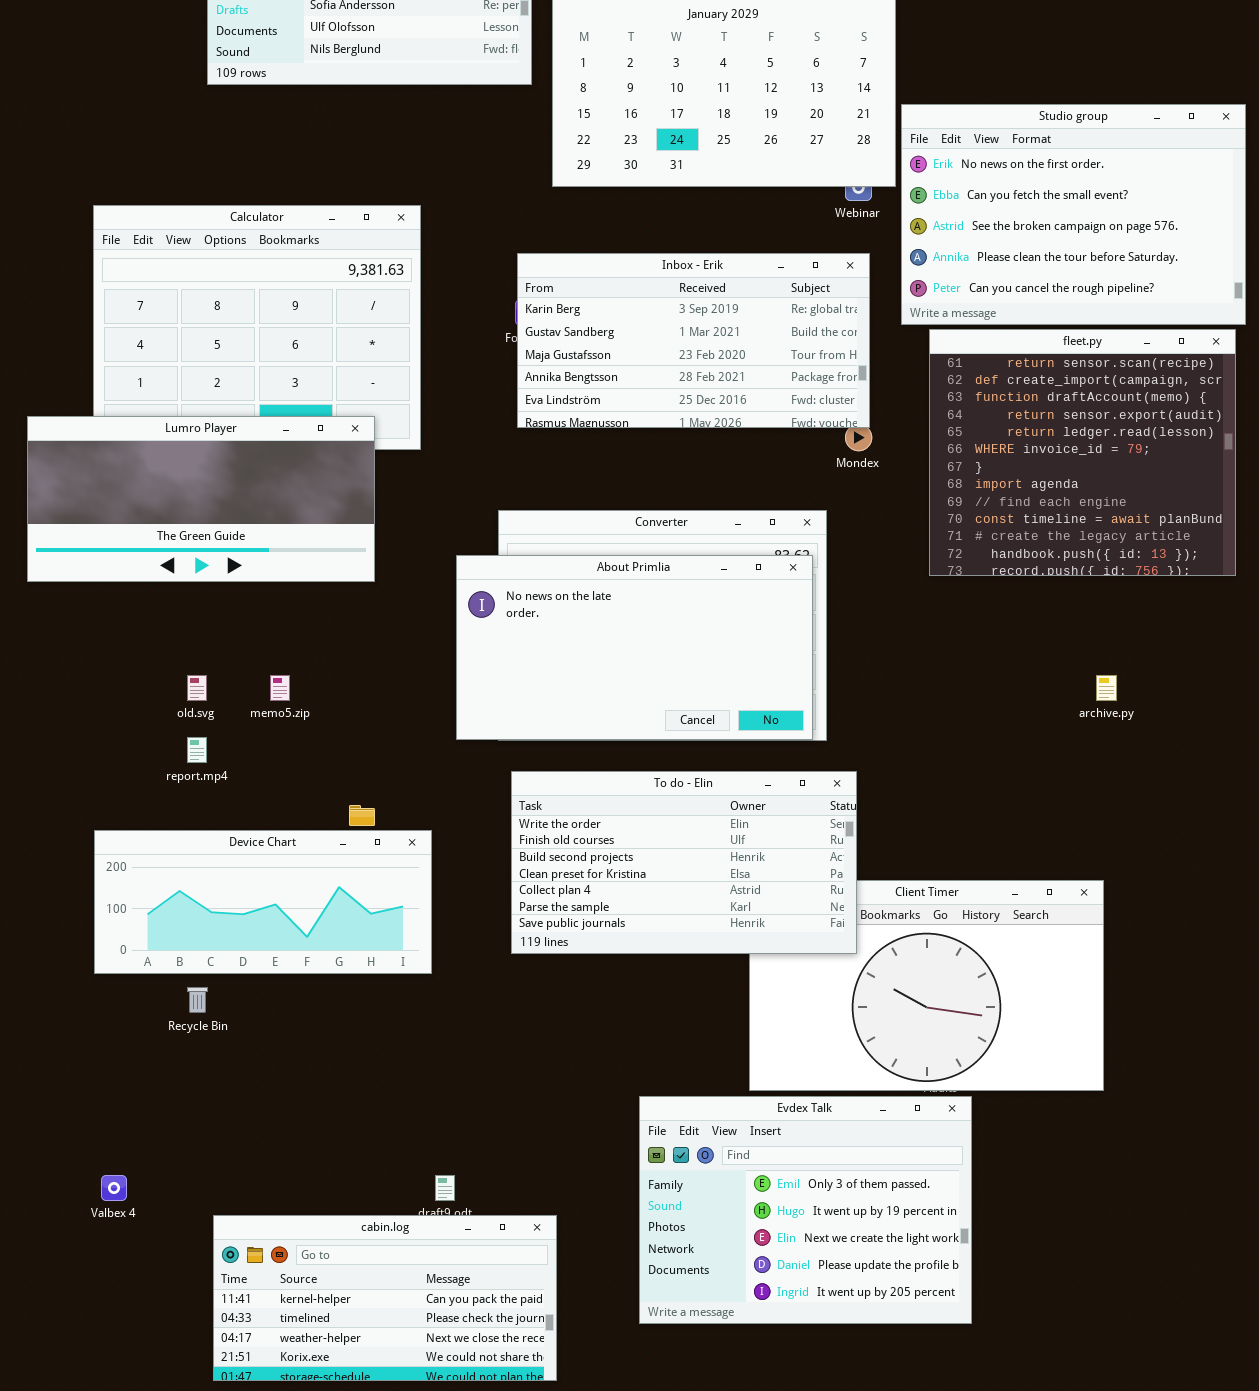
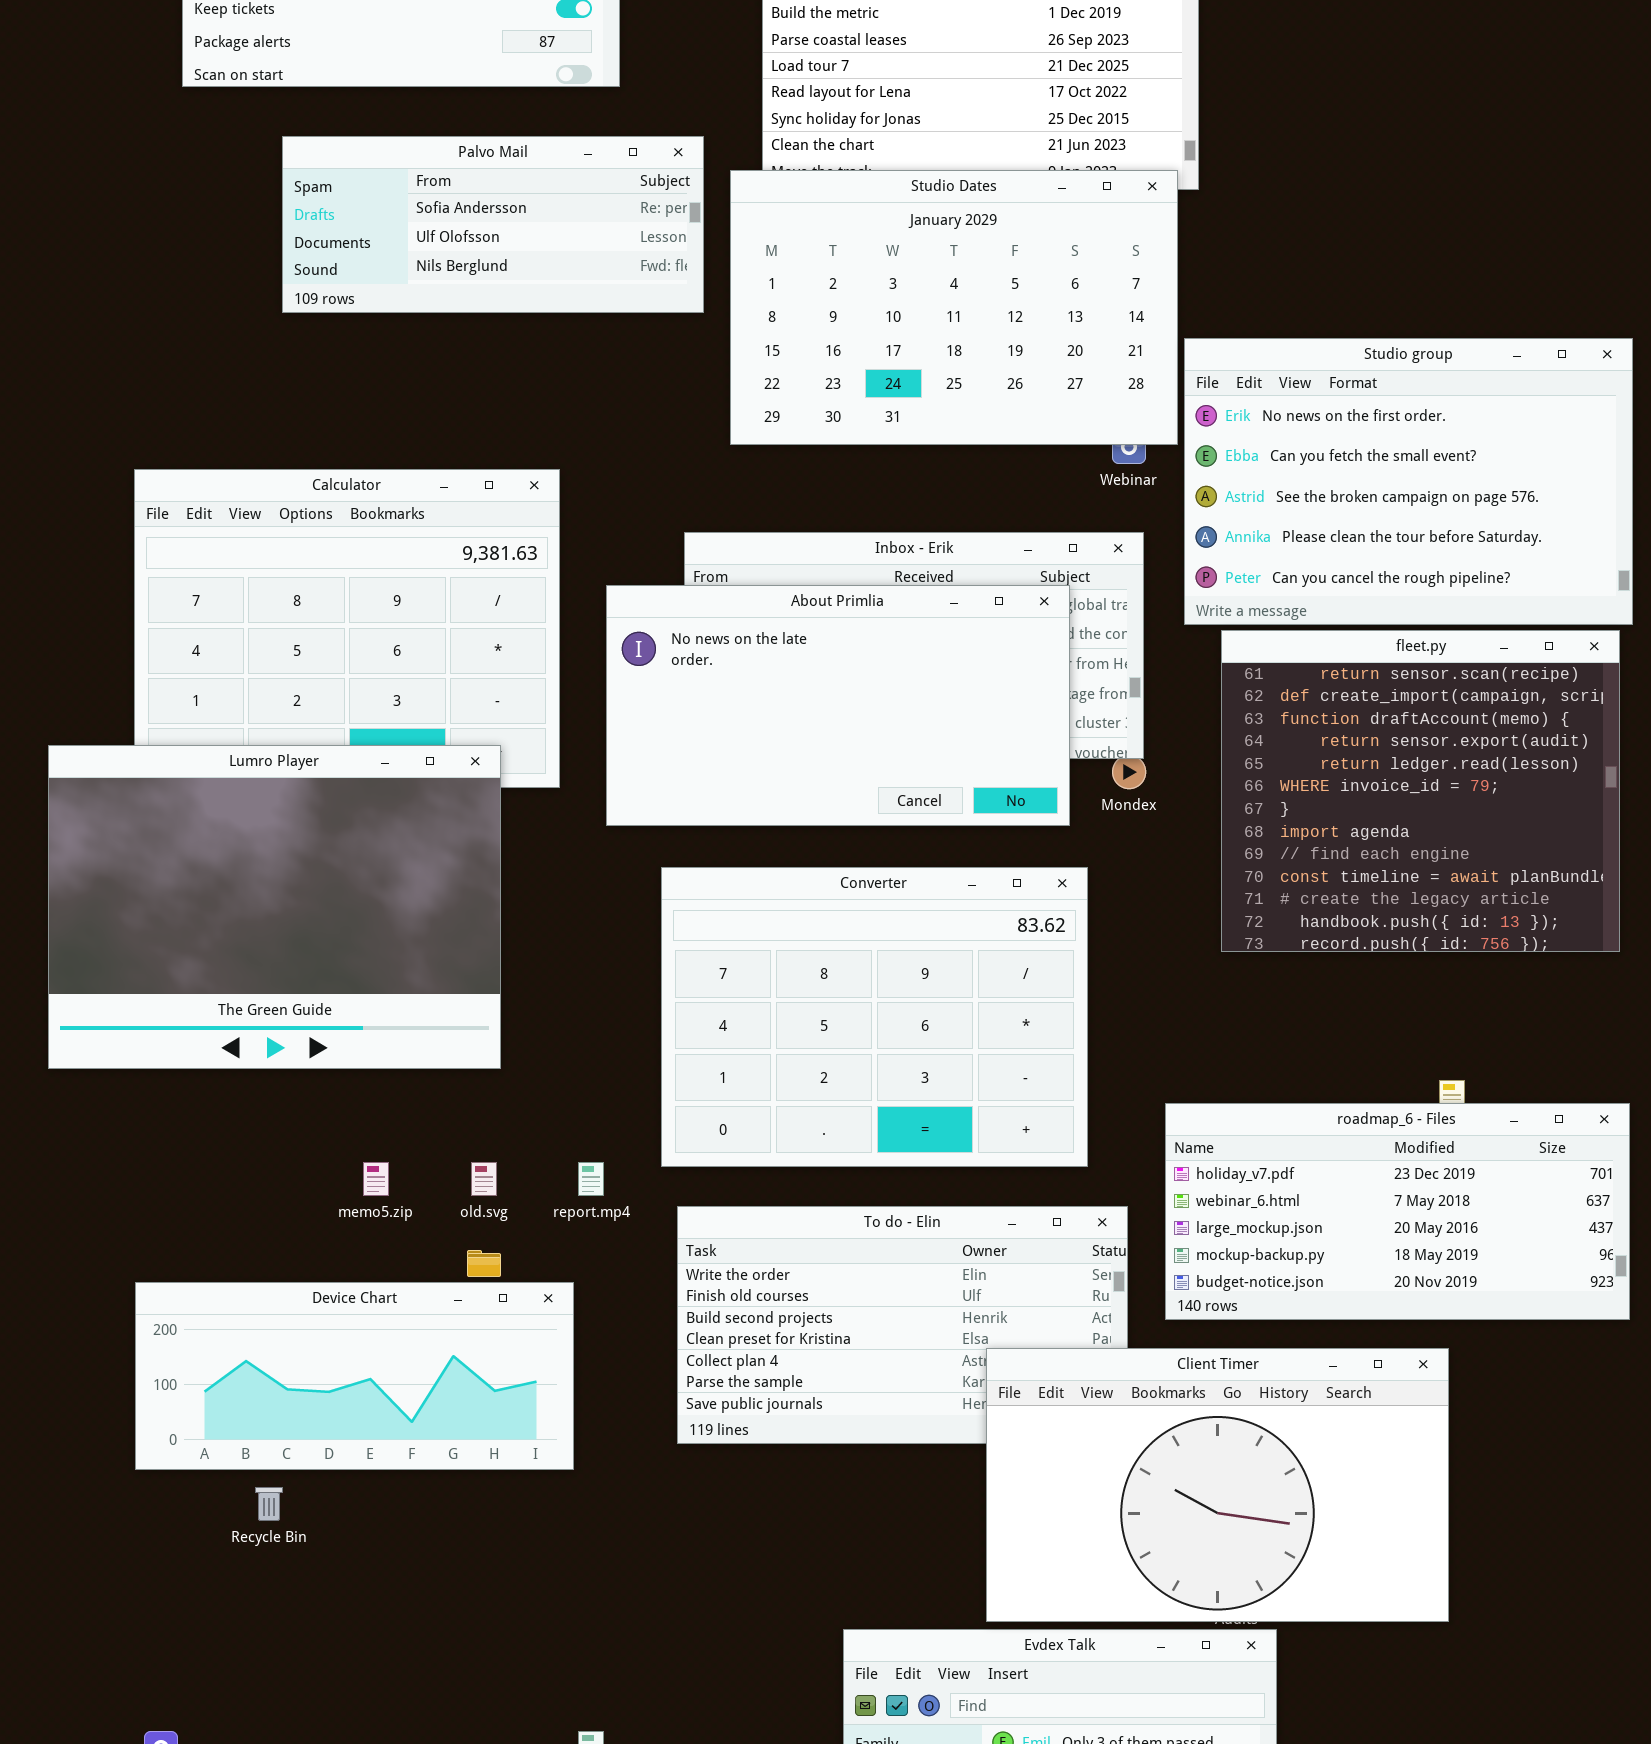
Lumro Player: [27,416,375,582] -> [48,745,501,1069], resized
About Primlia: [456,555,813,740] -> [606,585,1070,826], moved
old.svg: [187,675,207,701] -> [471,1162,497,1196], moved
memo5.zip: [270,675,290,701] -> [363,1162,389,1196], moved
roadmap_6 - Files: none -> [1165,1103,1630,1320], opened
report.mp4: [187,737,207,763] -> [578,1162,604,1196], moved
Client Timer: [749,880,1104,1091] -> [986,1348,1449,1622], raised

